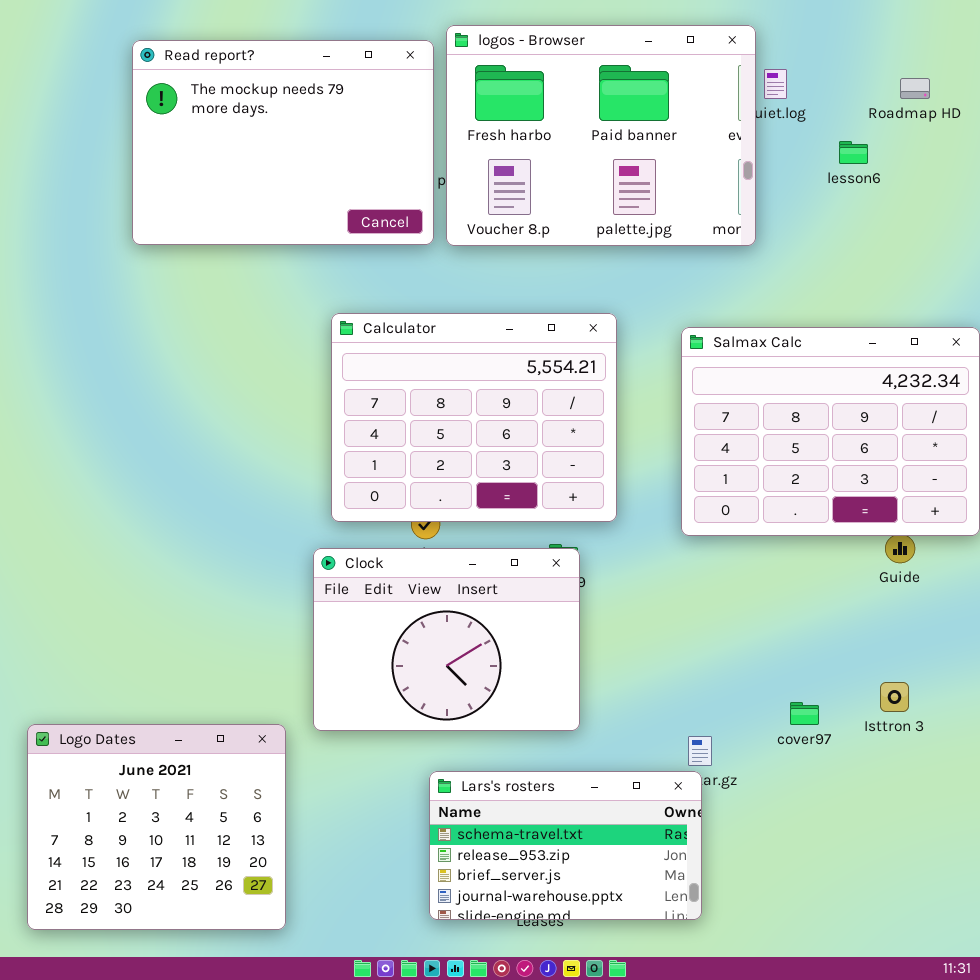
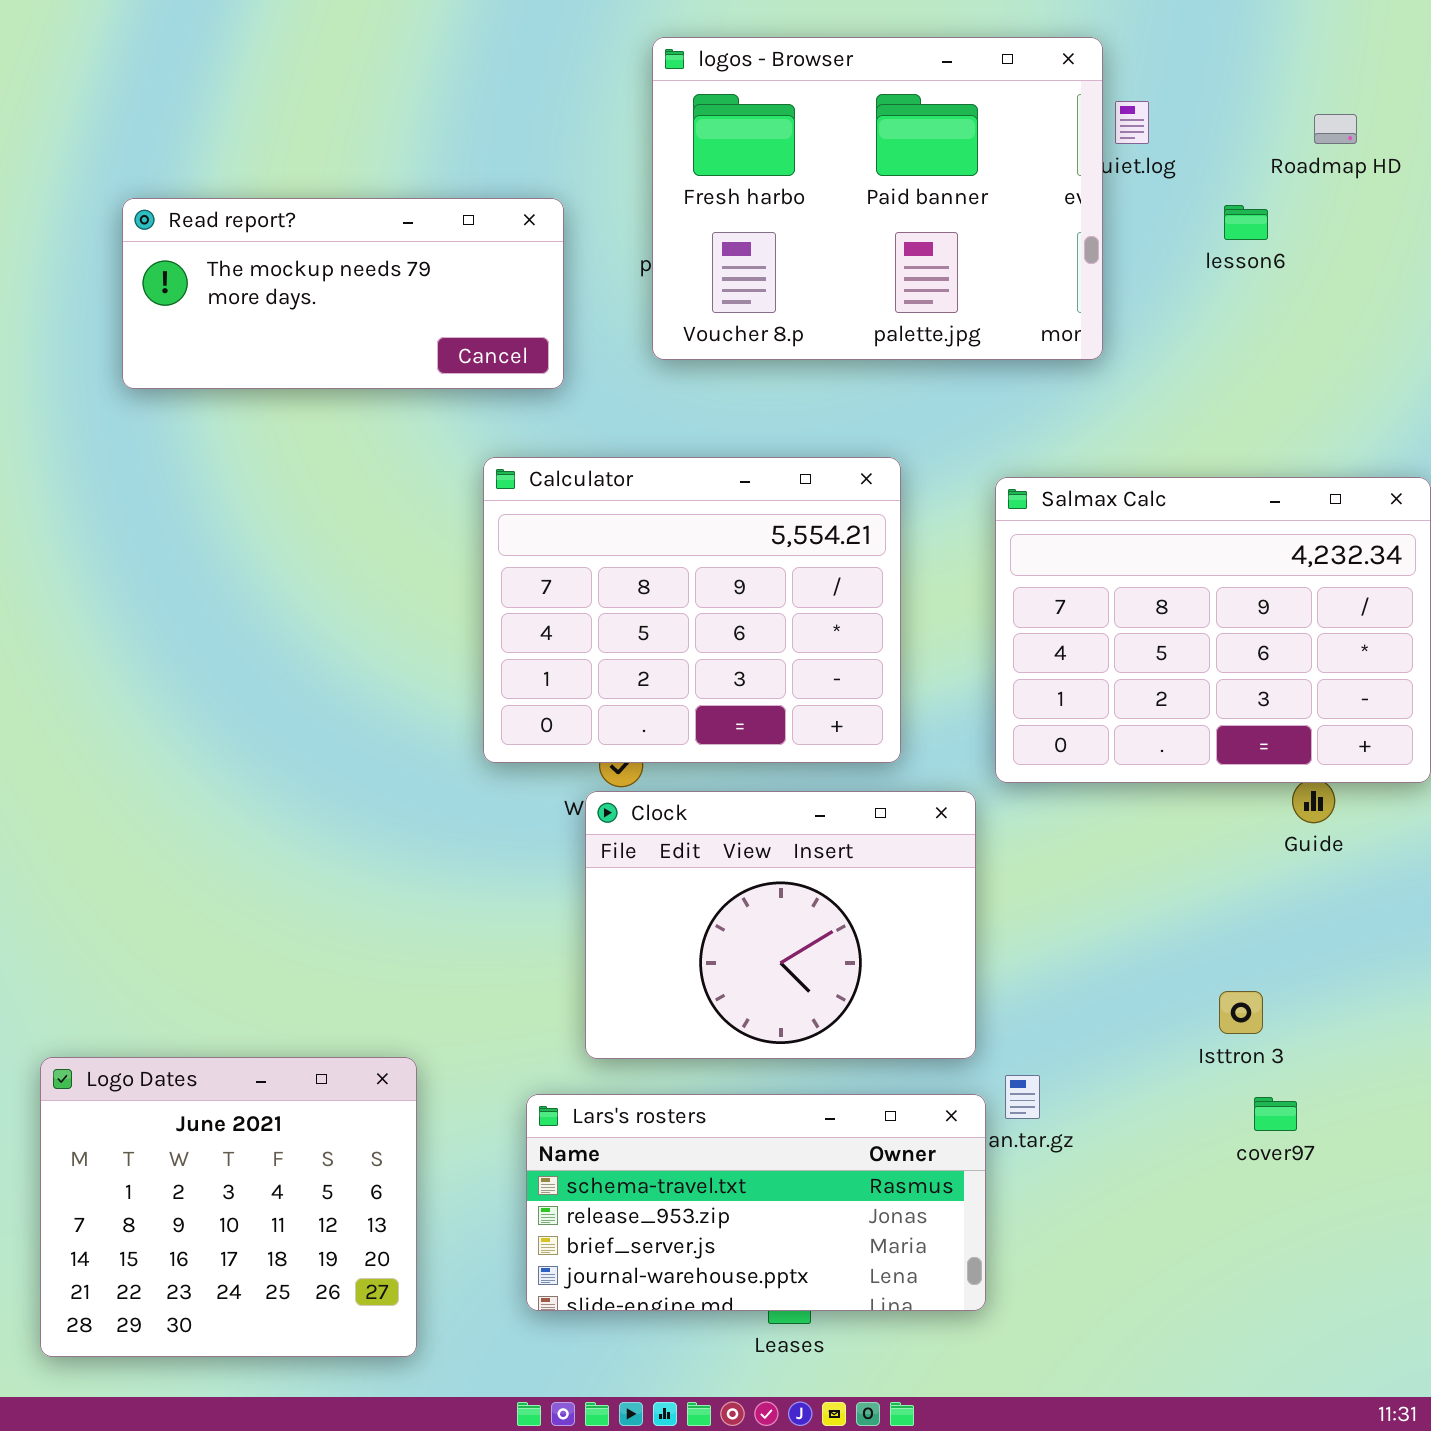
Read report?: [132,40,434,245] -> [122,198,564,389], moved, resized
Clock: [313,548,580,731] -> [585,791,976,1059], moved
Isttron 3: [880,682,909,712] -> [1219,991,1263,1034], moved
cover97: [790,702,819,725] -> [1254,1097,1297,1131], moved
Lars's rosters: [429,771,702,920] -> [526,1094,986,1311], moved, resized

